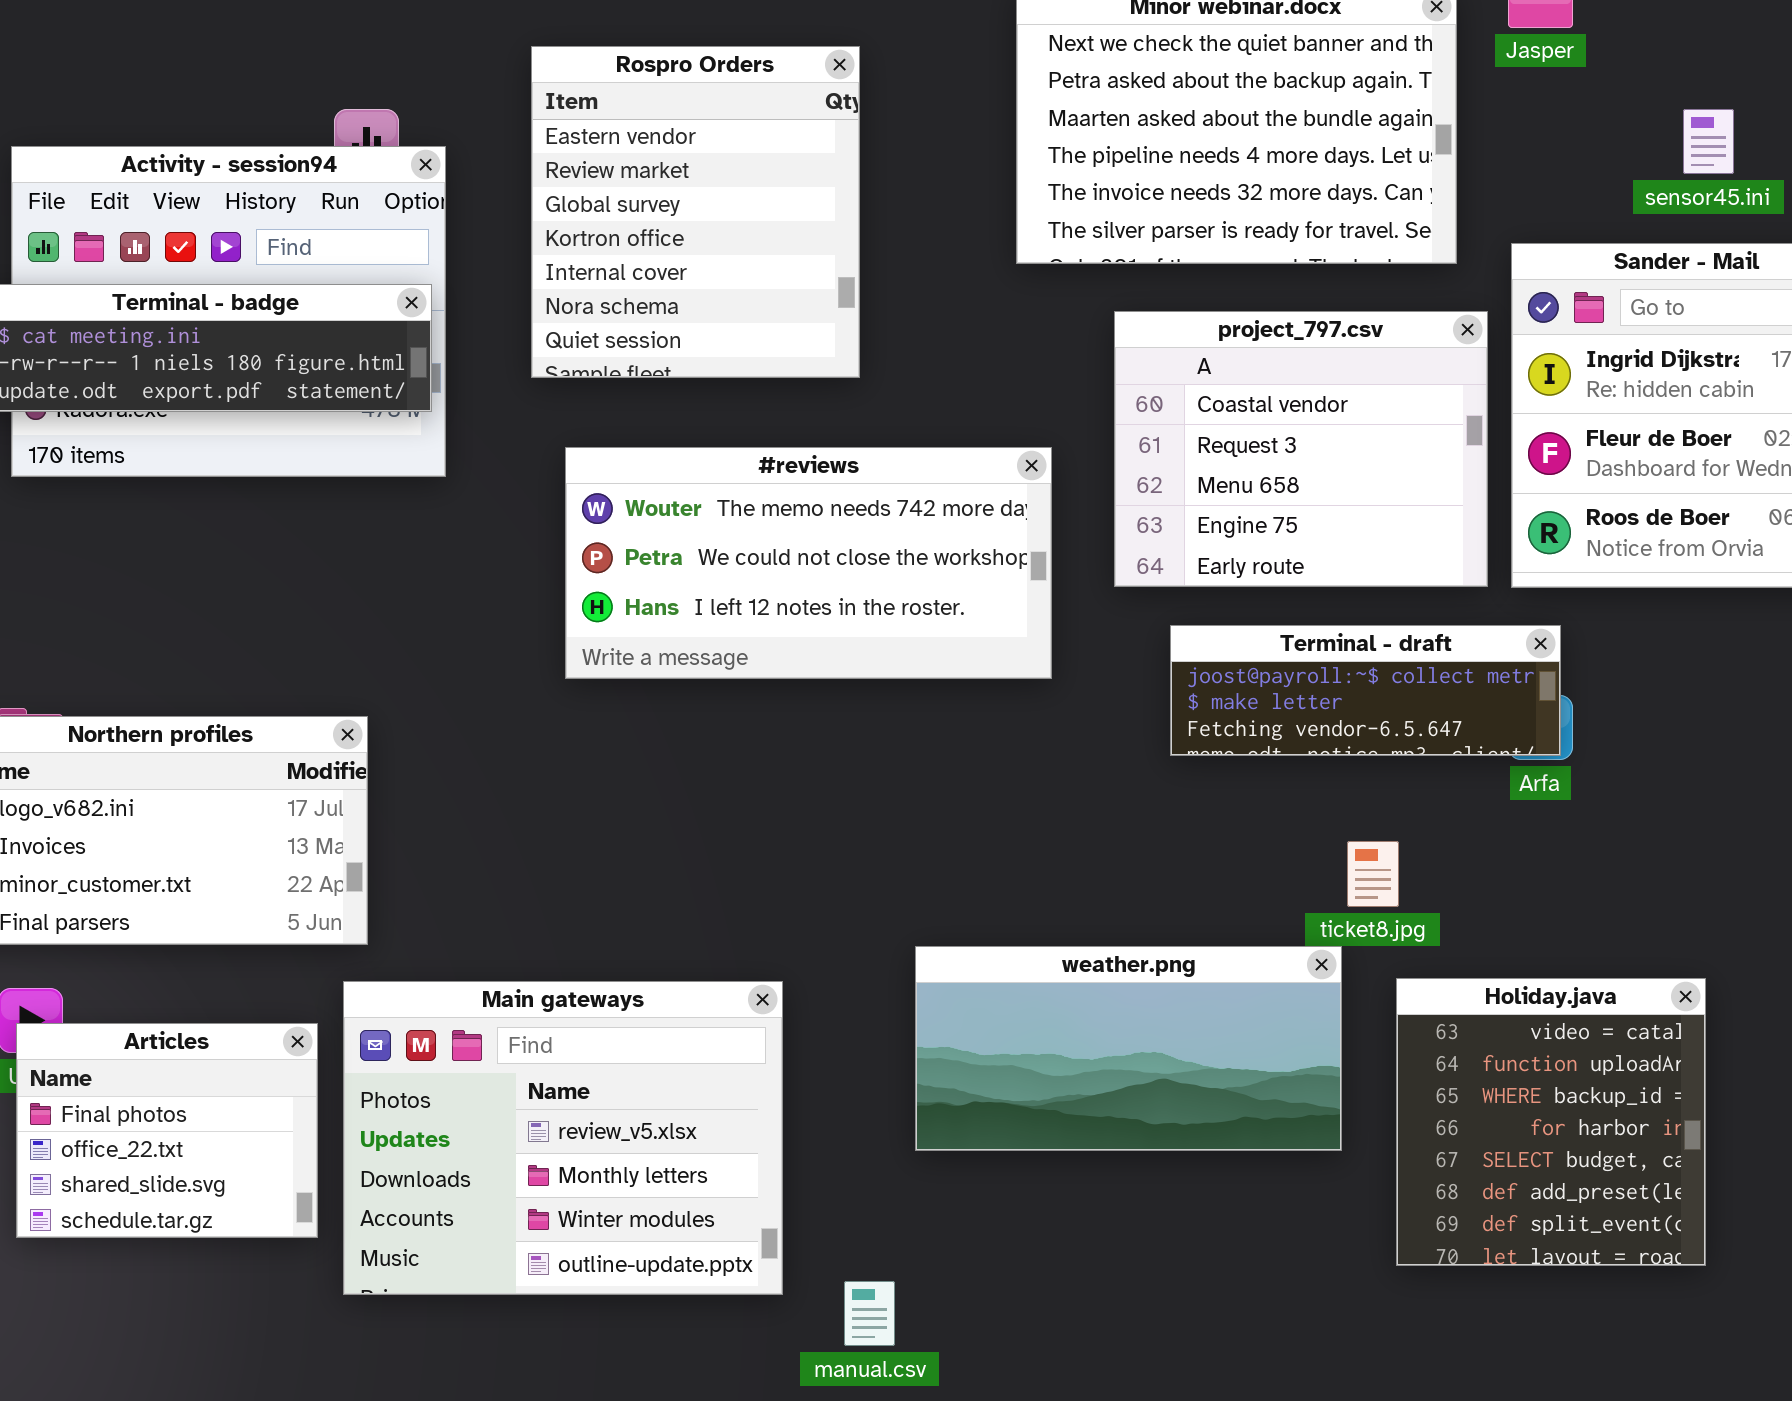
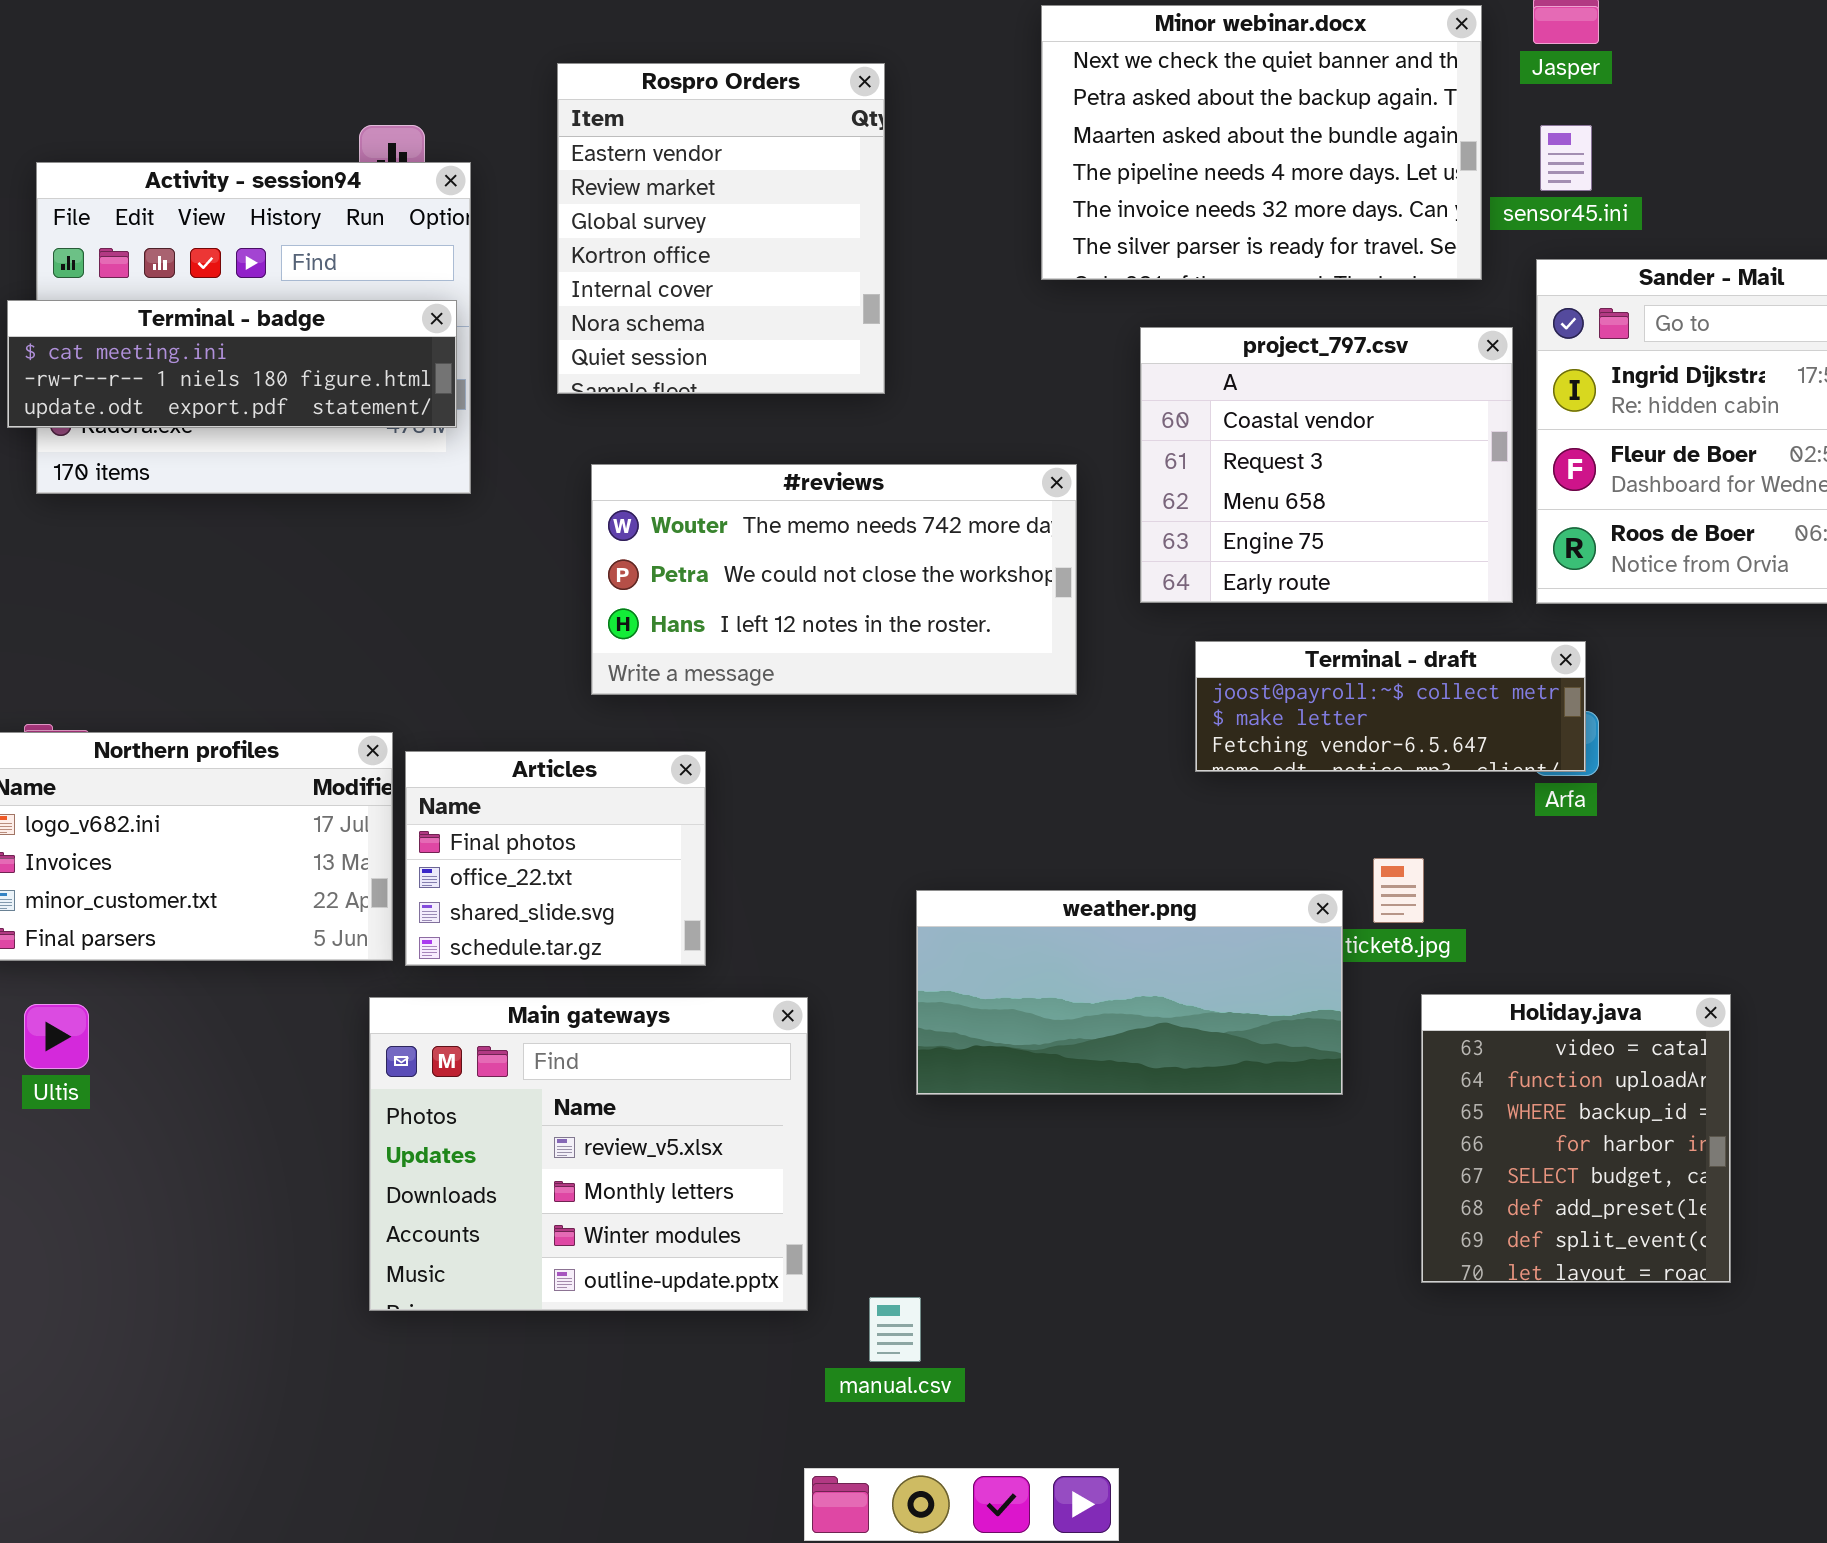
sensor45.ini: [1683,109,1734,174] -> [1540,125,1592,191], moved
weather.png: [915,946,1342,1151] -> [916,890,1343,1095], moved
Articles: [16,1023,318,1238] -> [405,751,706,966], moved

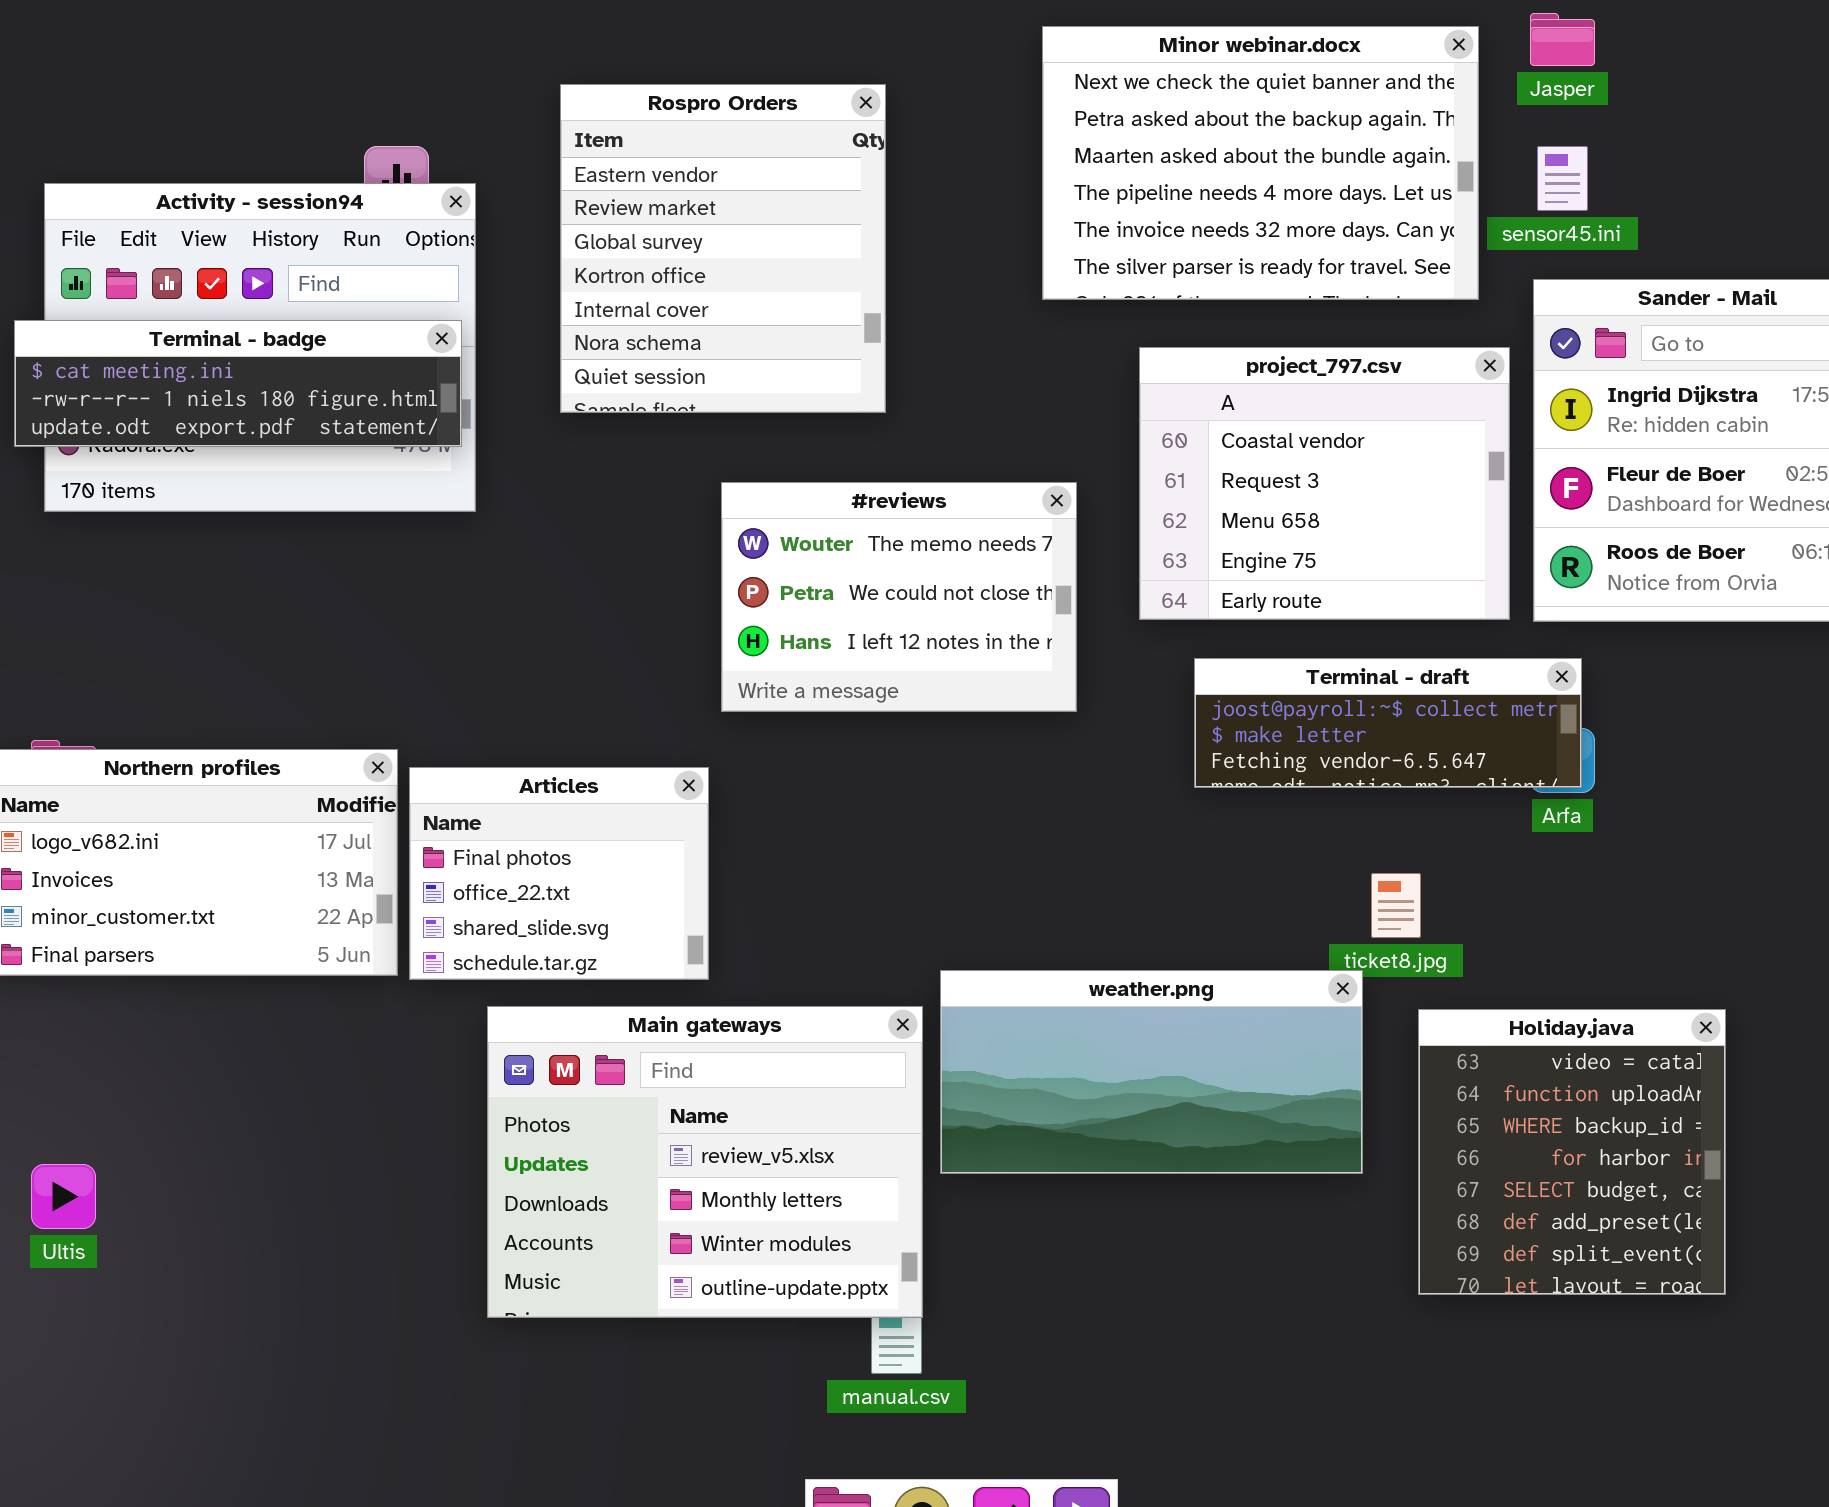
#reviews: [591,464,1077,695] -> [721,482,1077,712], resized
weather.png: [916,890,1343,1095] -> [940,970,1363,1174], moved
Main gateways: [369,997,808,1311] -> [487,1006,923,1318], moved
Ultis: [24,1004,89,1069] -> [31,1164,96,1229], moved

